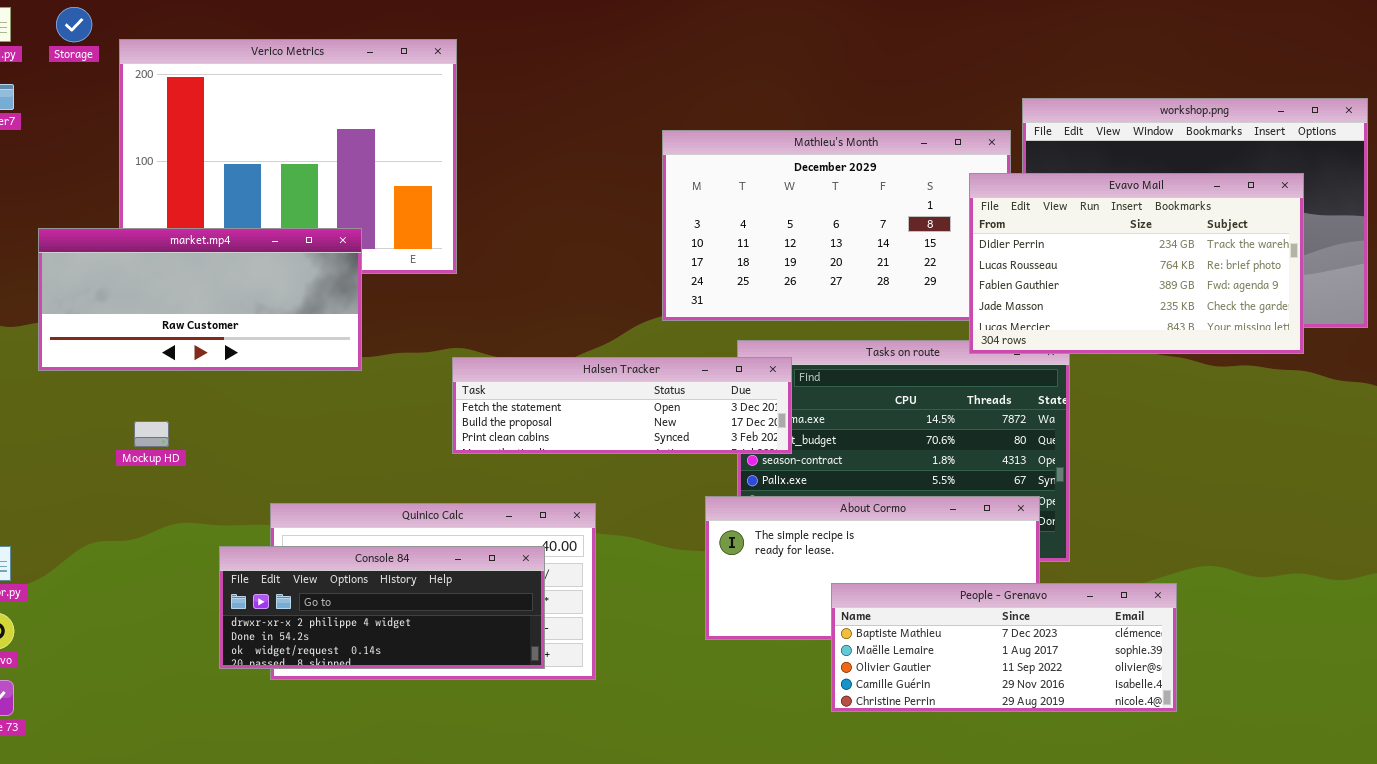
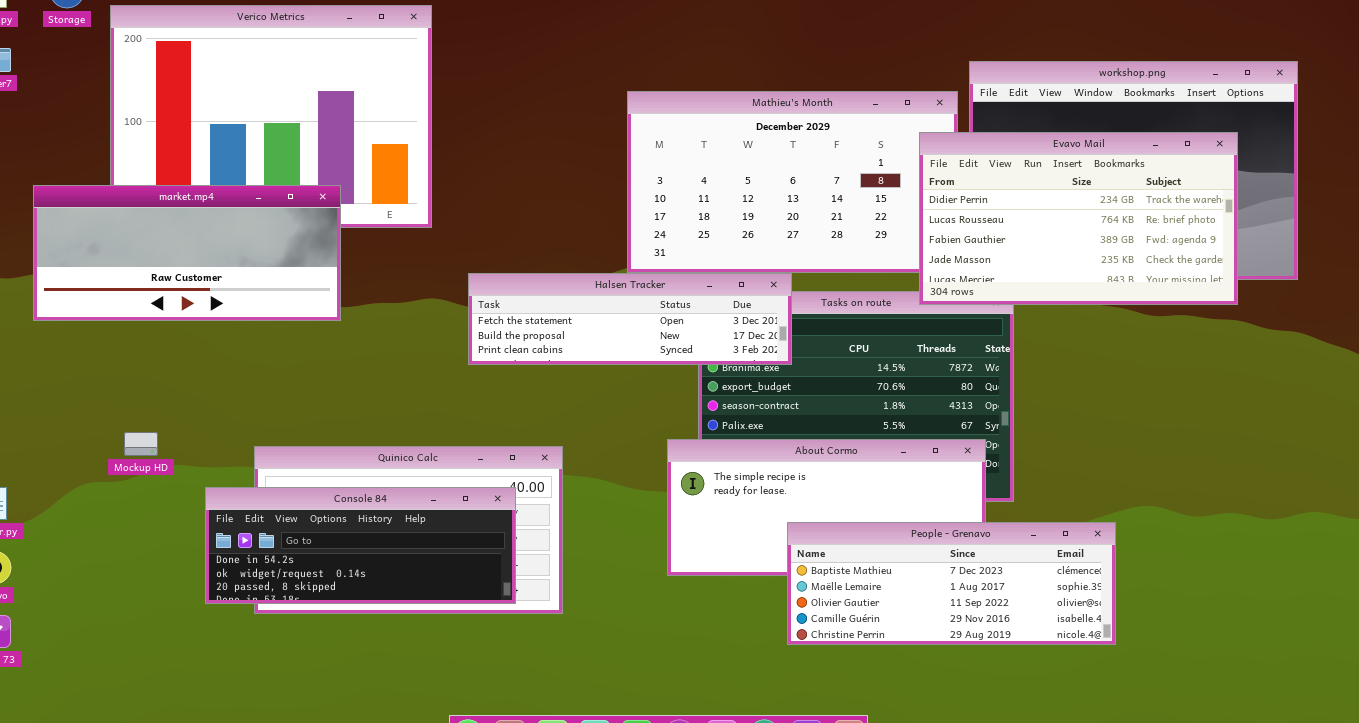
Halsen Tracker: [452,357,792,454] -> [468,273,792,365], moved
Mockup HD: [134,421,169,447] -> [124,432,158,456], moved
Console 84: [219,546,545,669] -> [205,487,516,604], scrolled down 1 row

